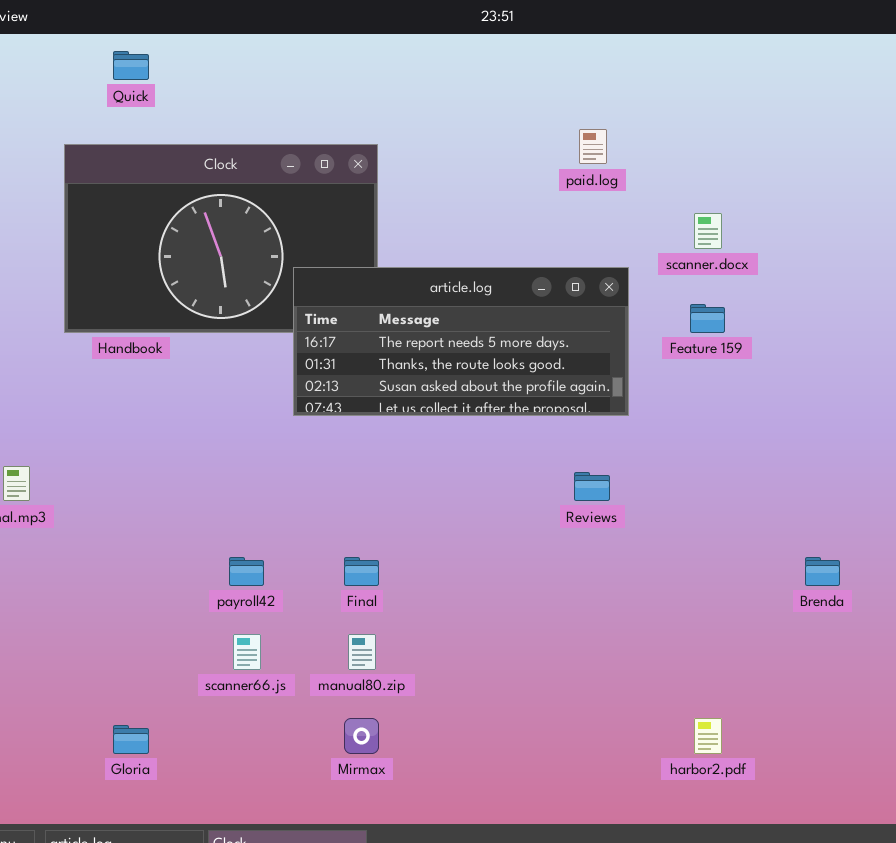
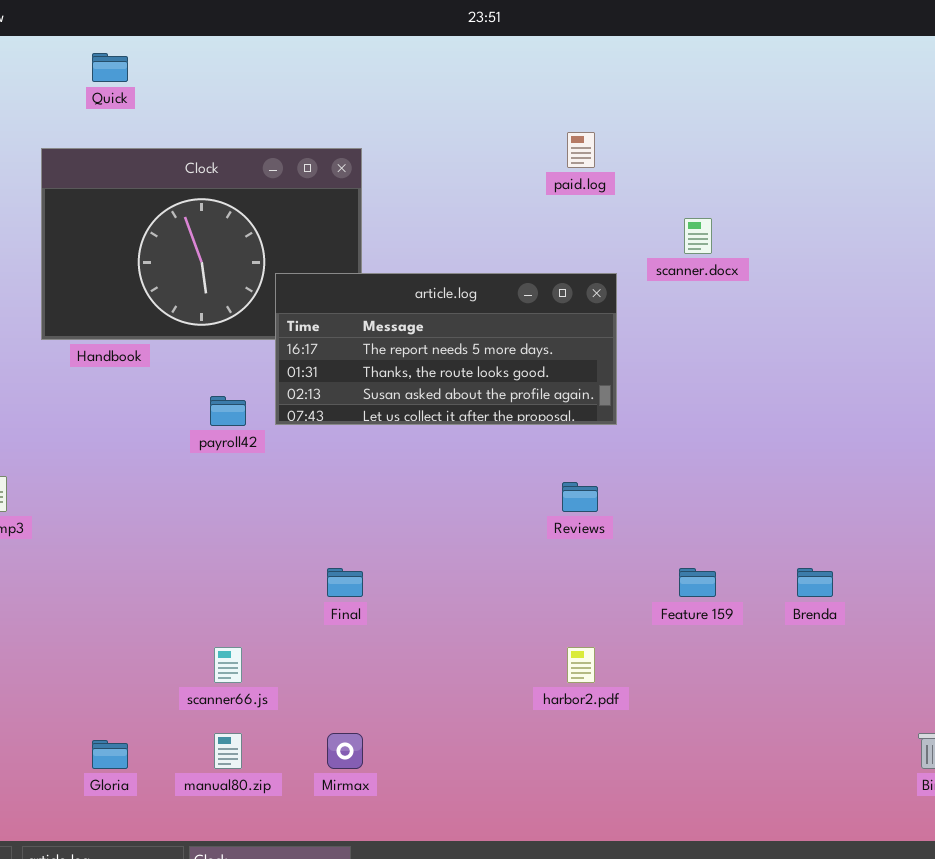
Feature 159: [690,304,725,333] -> [679,568,716,597], moved
payroll42: [229,557,264,586] -> [210,396,246,426], moved
manual80.zip: [348,634,376,670] -> [214,733,242,769], moved
harbor2.pdf: [694,718,722,754] -> [567,647,595,683], moved

